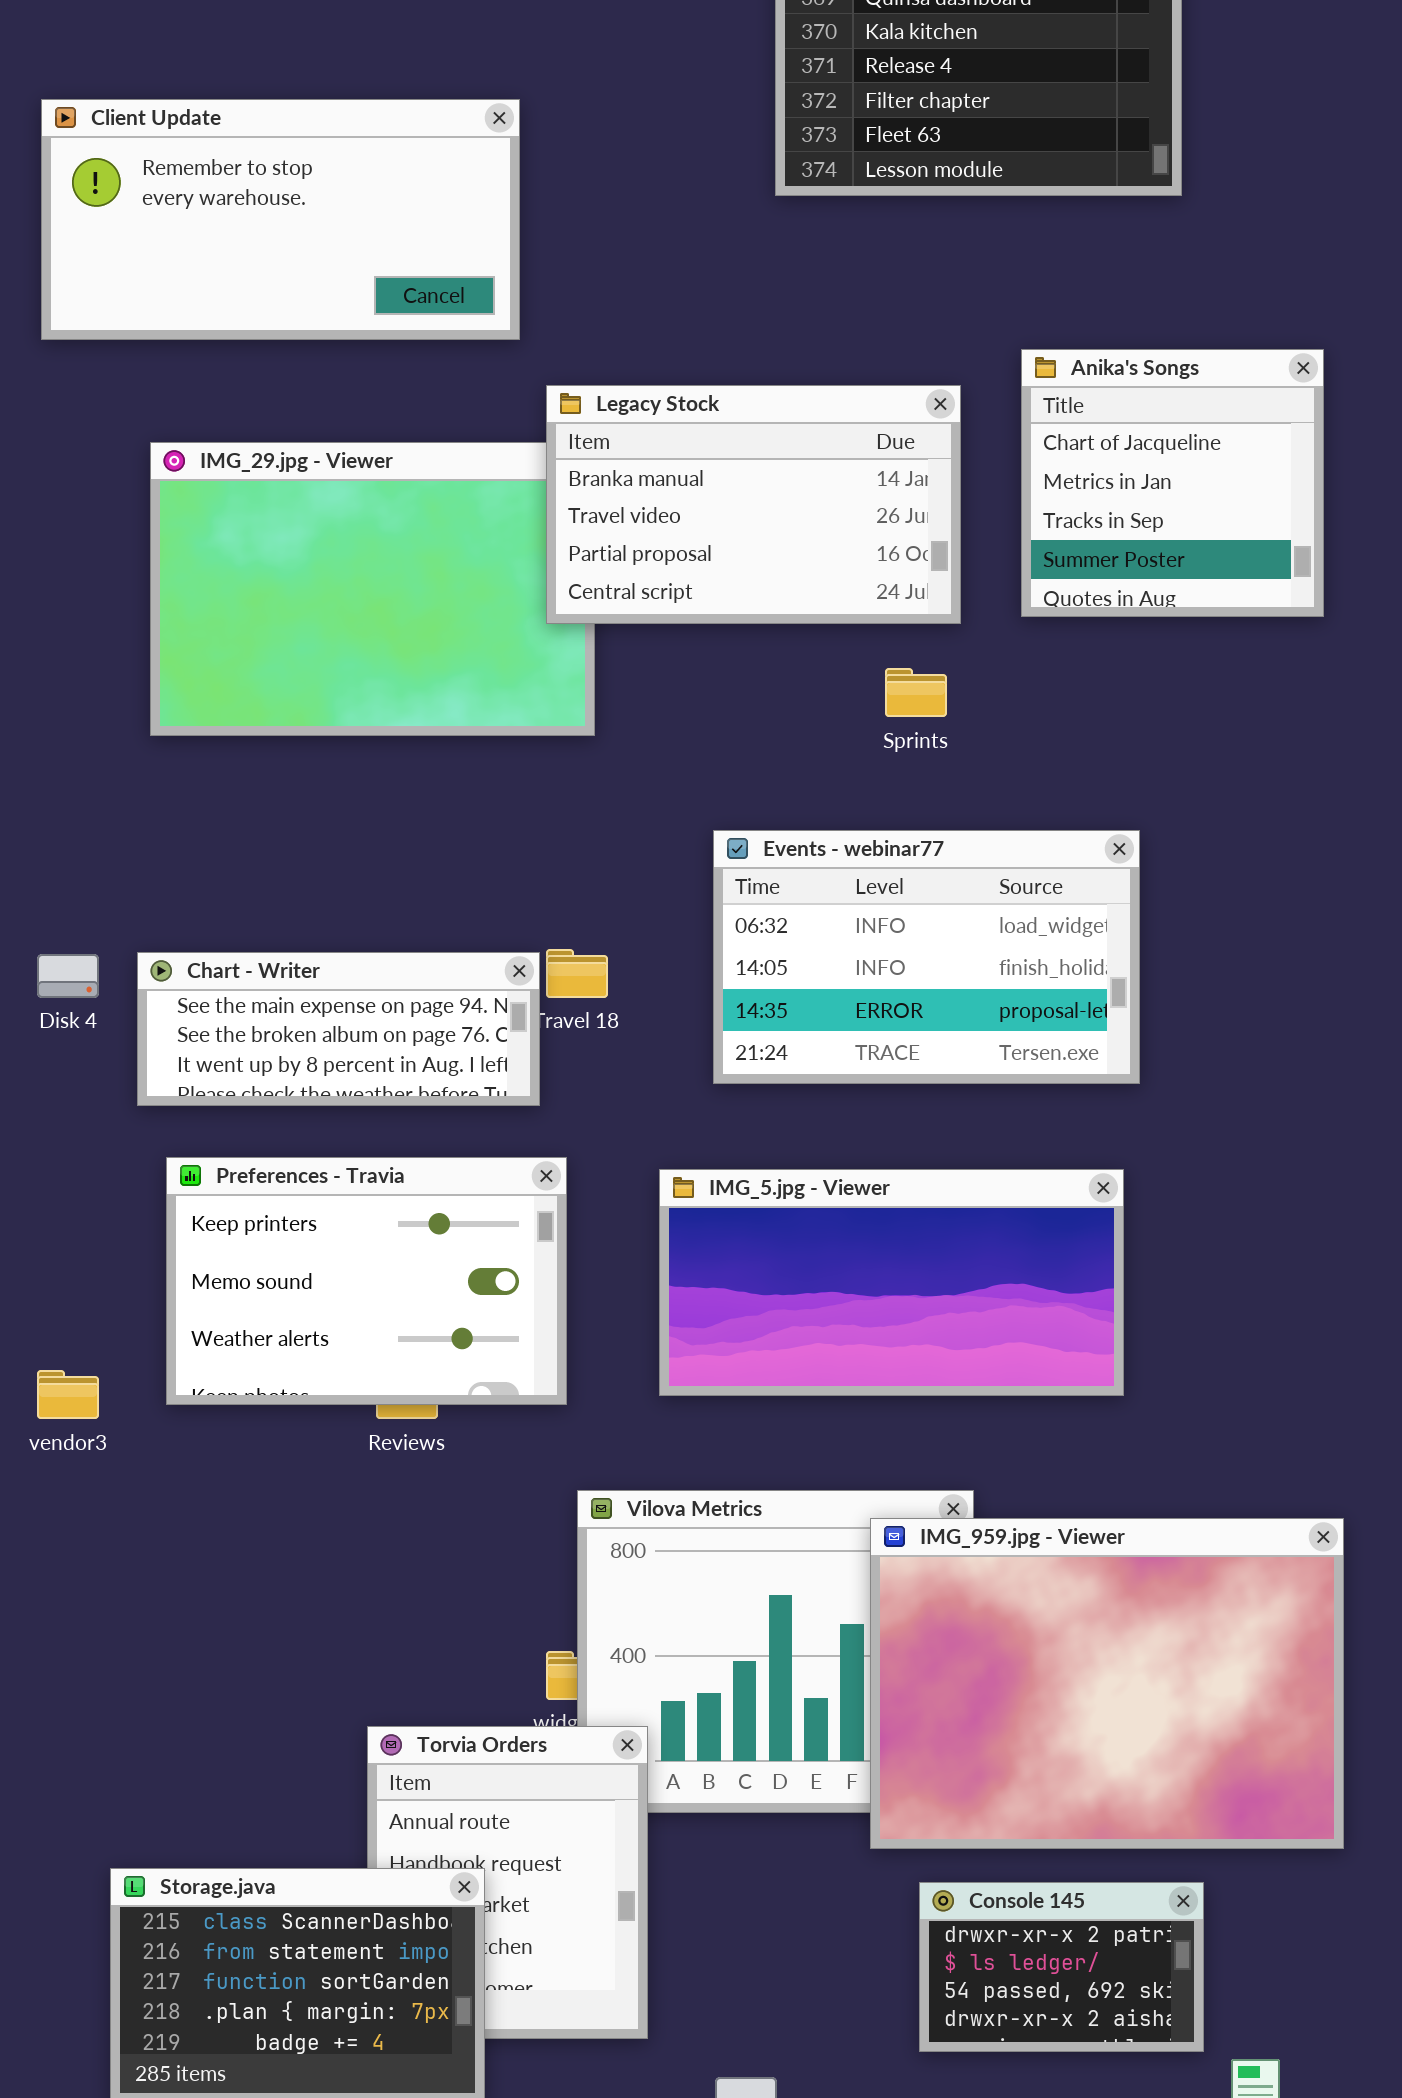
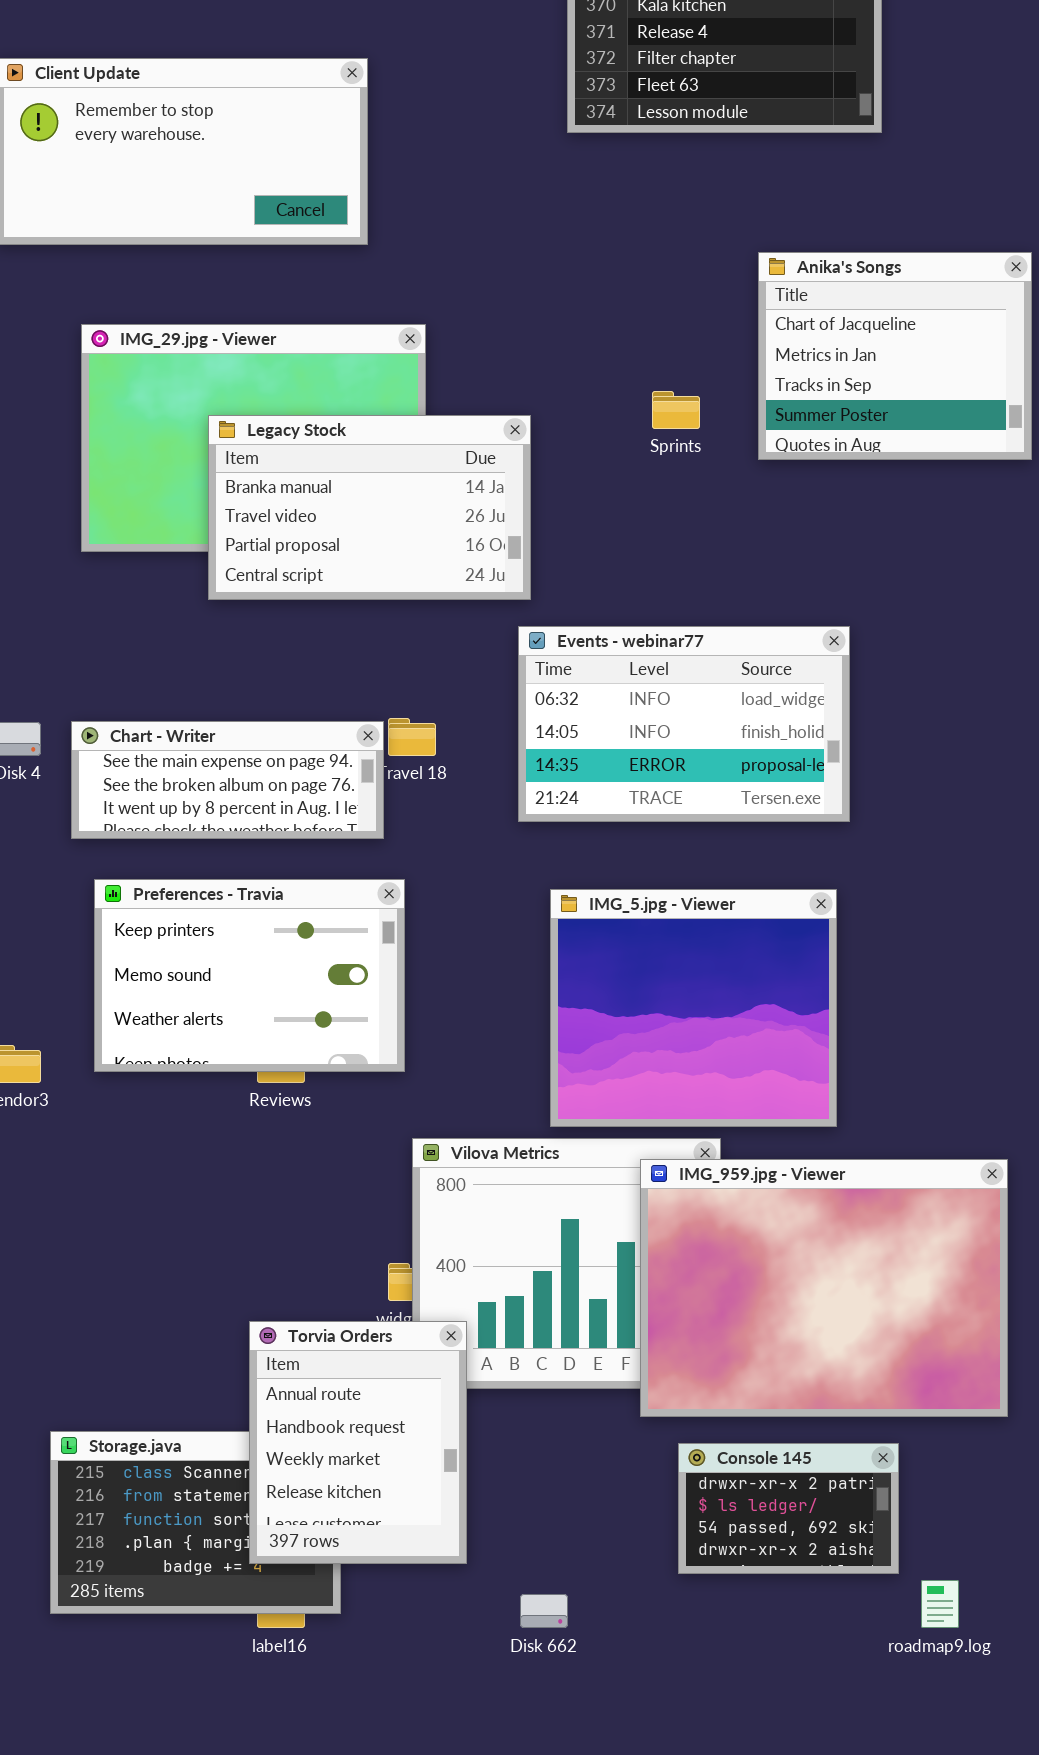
Anika's Songs: [1021,349,1324,617] -> [758,252,1032,460], resized
Legacy Stock: [546,385,961,624] -> [208,415,531,600], moved
Sprints: [885,668,947,717] -> [652,391,700,429], moved
IMG_5.jpg - Viewer: [659,1169,1124,1396] -> [550,889,837,1127], resized
Torvia Orders: [367,1726,648,2039] -> [249,1321,467,1564], raised

